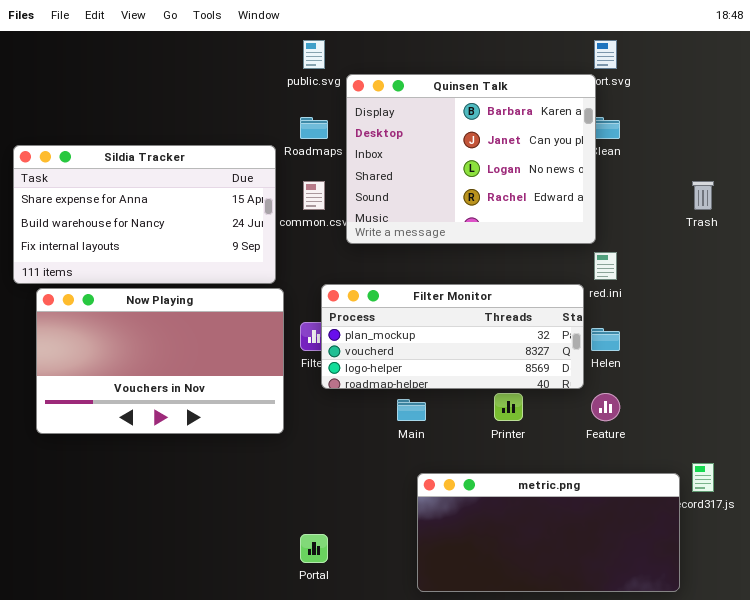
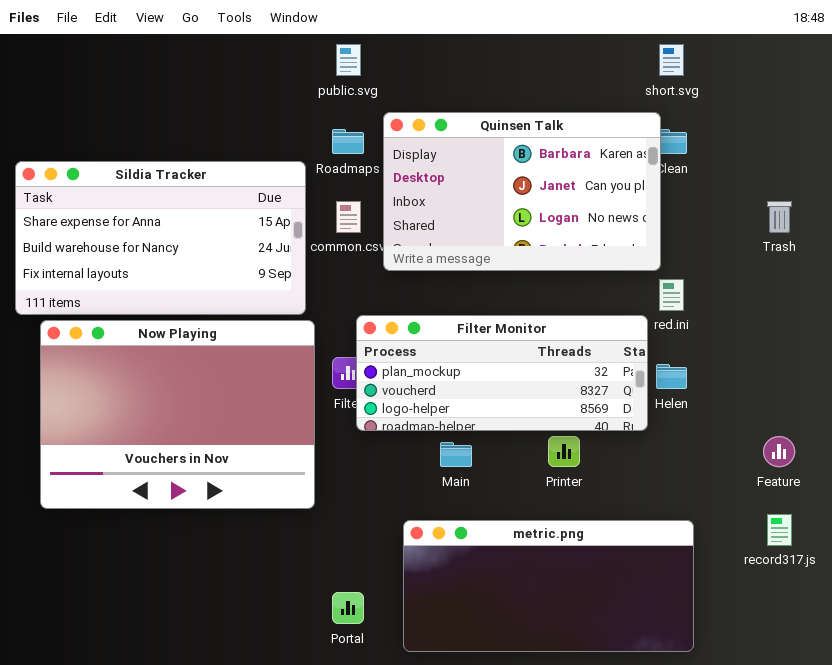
Quinsen Talk: [346,74,596,244] -> [383,112,661,271], resized
Now Playing: [36,288,284,434] -> [40,320,315,509], resized
Feature: [591,393,620,421] -> [763,436,795,467], moved
metric.png: [417,473,680,592] -> [403,520,694,652], moved

